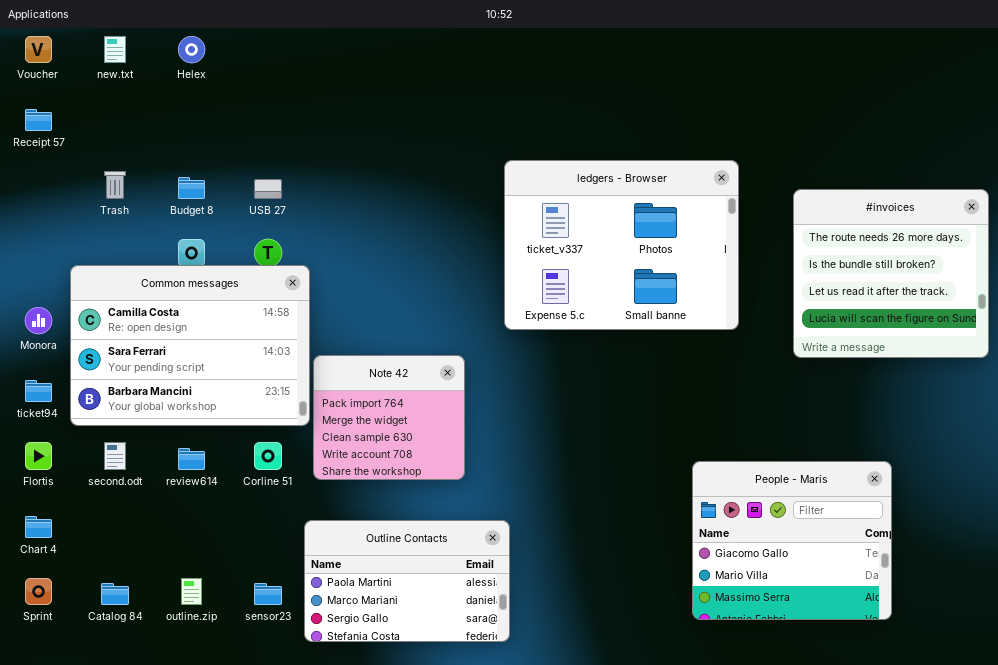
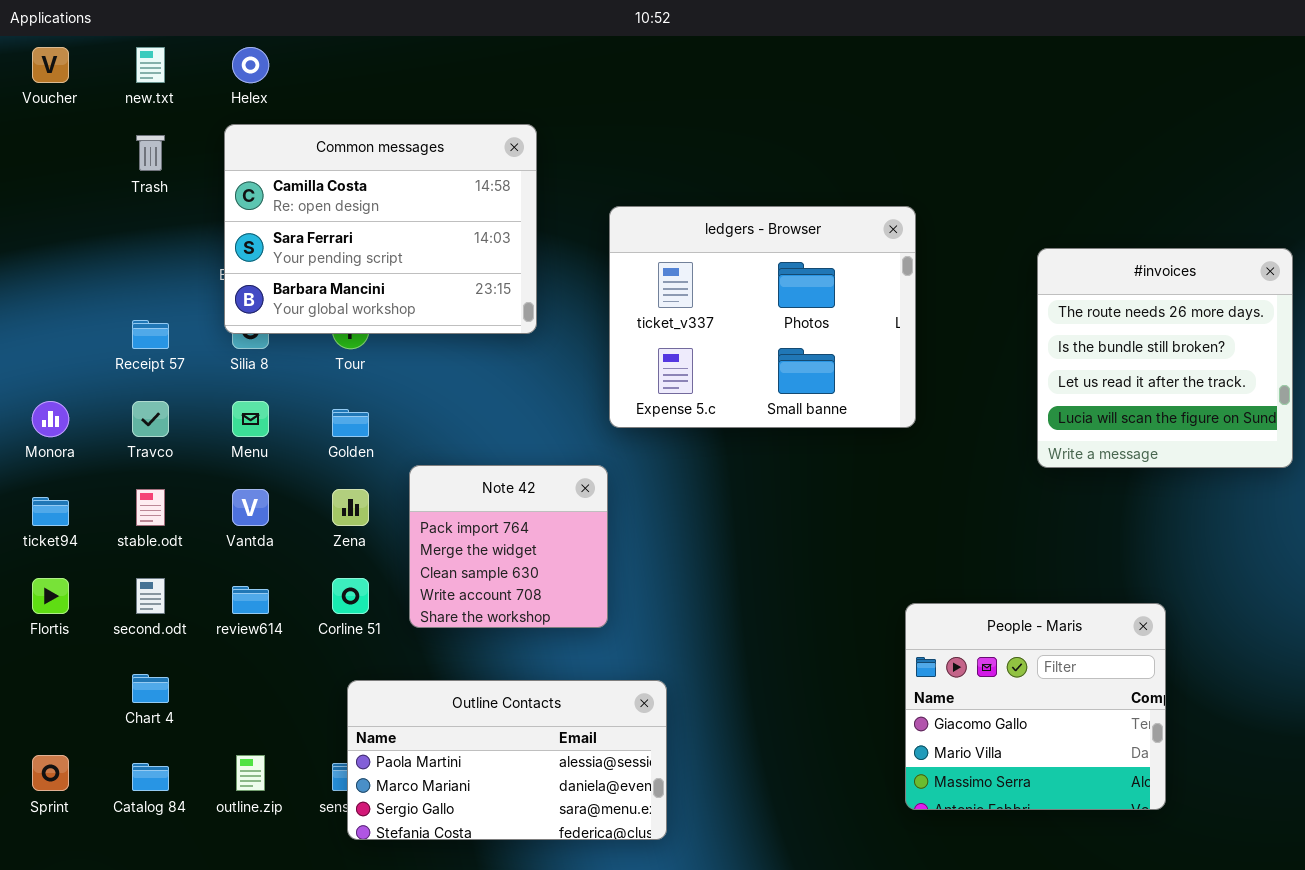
Receipt 57: [25,109,52,131] -> [132,320,169,349], moved
ledgers - Browser: [504,160,739,330] -> [609,206,916,428], moved
Trash: [104,171,126,199] -> [136,135,165,171], moved
Common messages: [70,265,310,426] -> [224,124,537,334], moved
Chart 4: [25,516,52,538] -> [132,674,169,703], moved
Outline Contacts: [304,520,510,642] -> [347,680,667,840], resized

